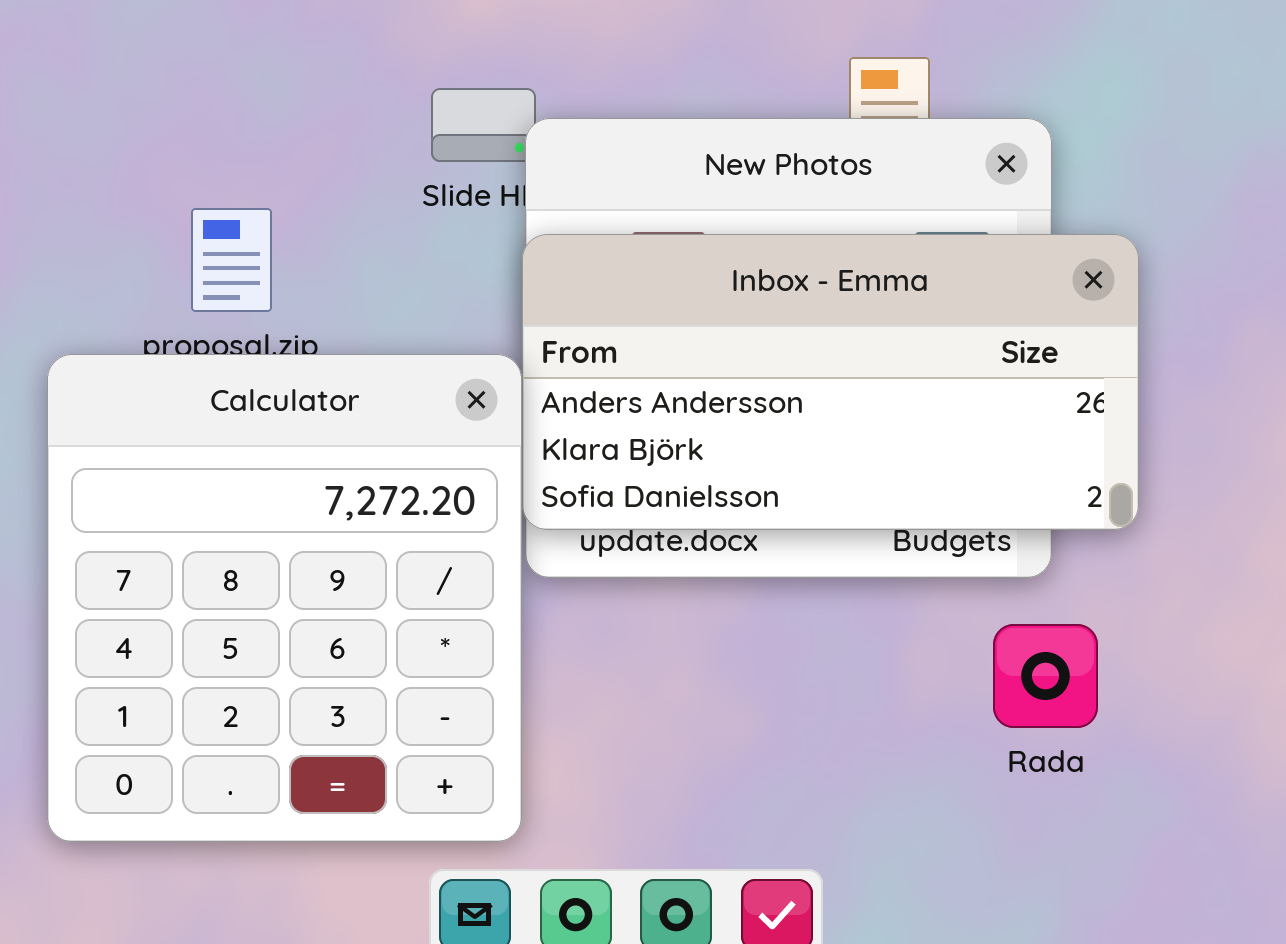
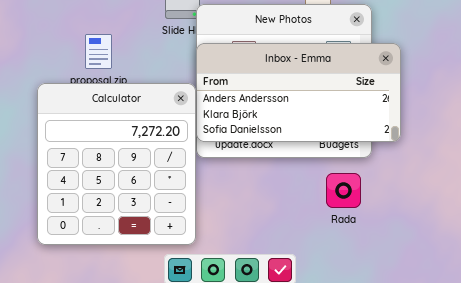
Rada: [993,624,1098,728] -> [326,173,361,208], moved

